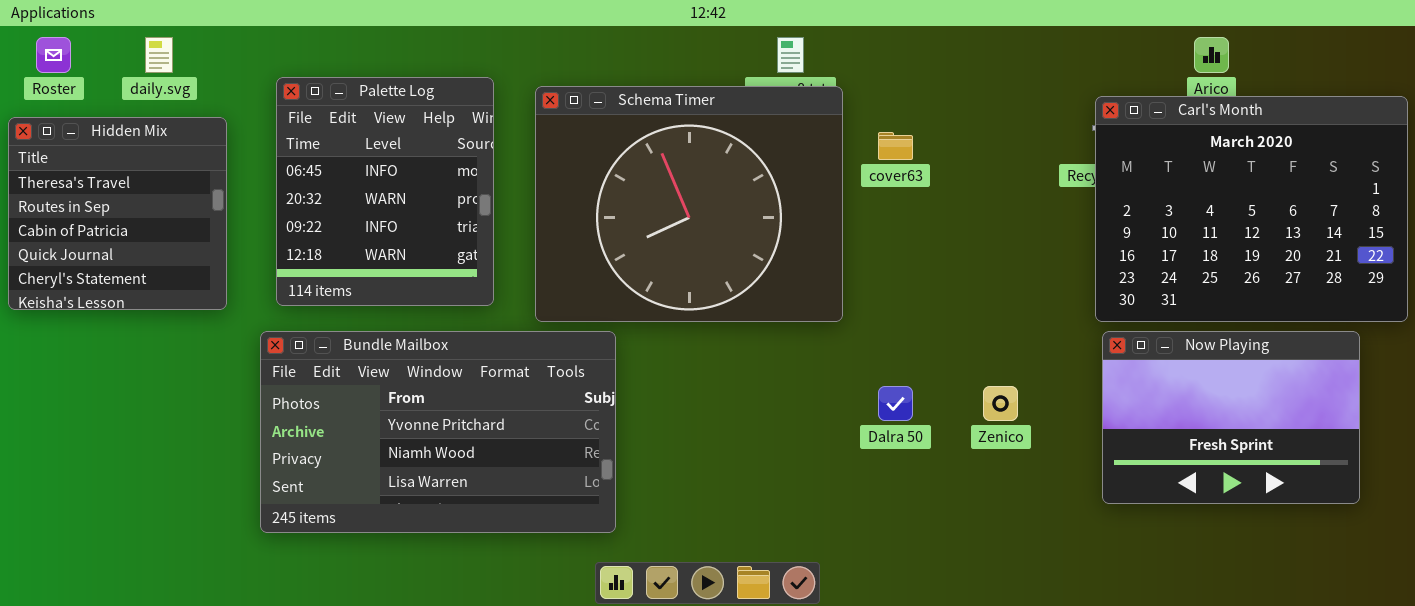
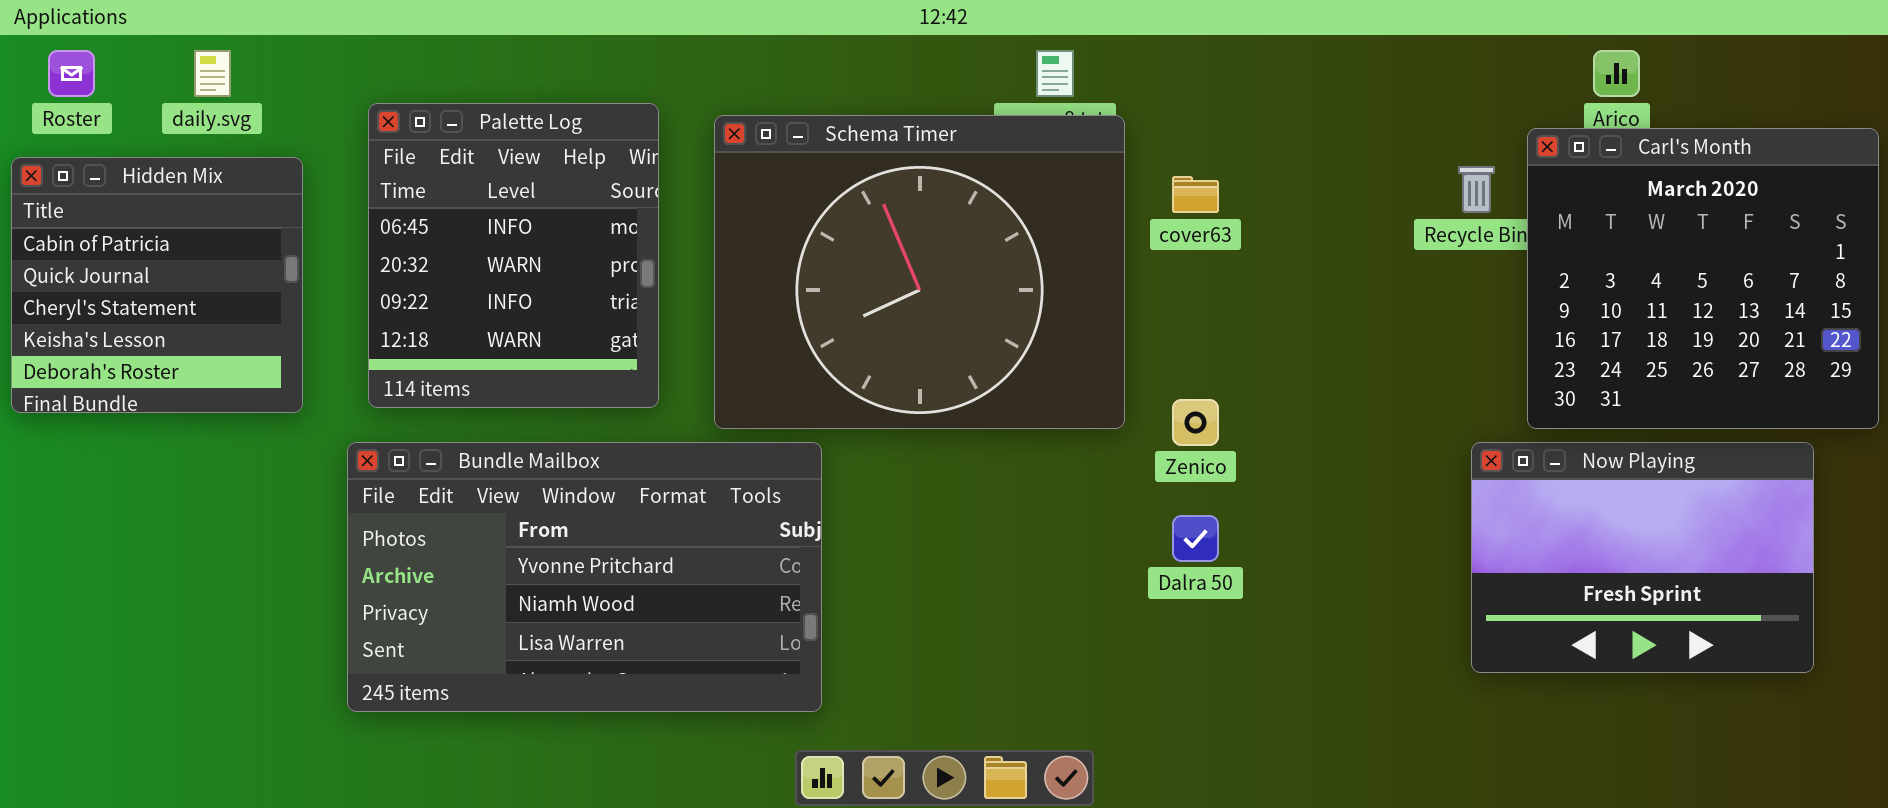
Carl's Month: [1095,96,1408,322] -> [1527,128,1879,429], resized
Hidden Mix: [8,117,227,310] -> [11,157,303,413], scrolled down 2 rows
Zenico: [983,386,1018,421] -> [1172,399,1219,446], moved

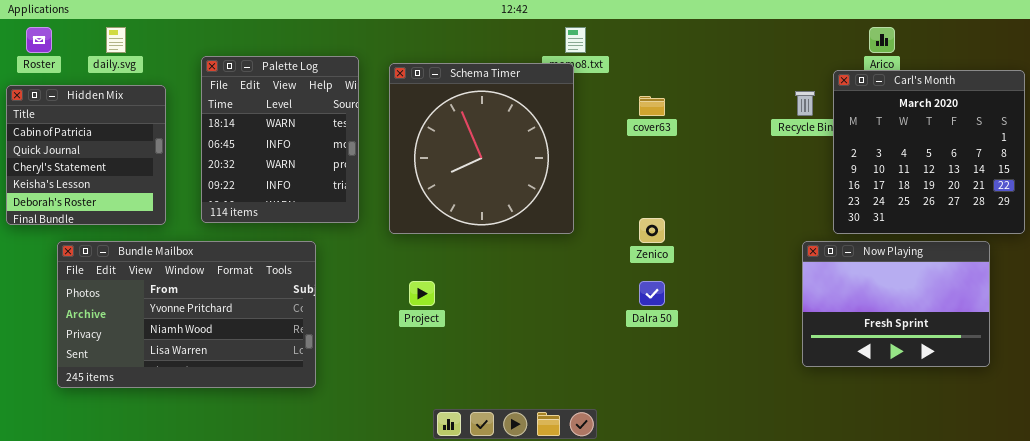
Palette Log: [368,103,659,408] -> [201,56,359,223], scrolled up 1 row
Schema Timer: [714,115,1125,429] -> [389,63,574,234], resized
Bundle Mailbox: [347,442,822,712] -> [57,241,316,388], moved

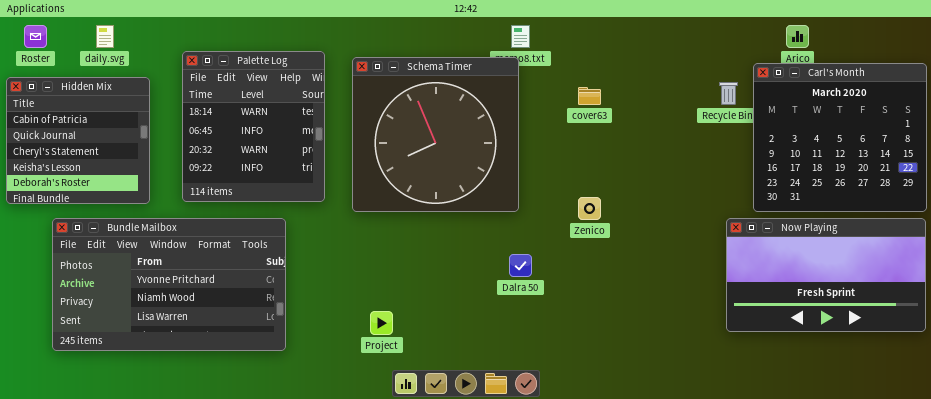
Now Playing: [802,241,990,367] -> [726,218,926,332], resized
Project: [409,281,435,306] -> [370,311,393,335], moved
Dalra 50: [639,281,665,306] -> [509,254,532,277], moved

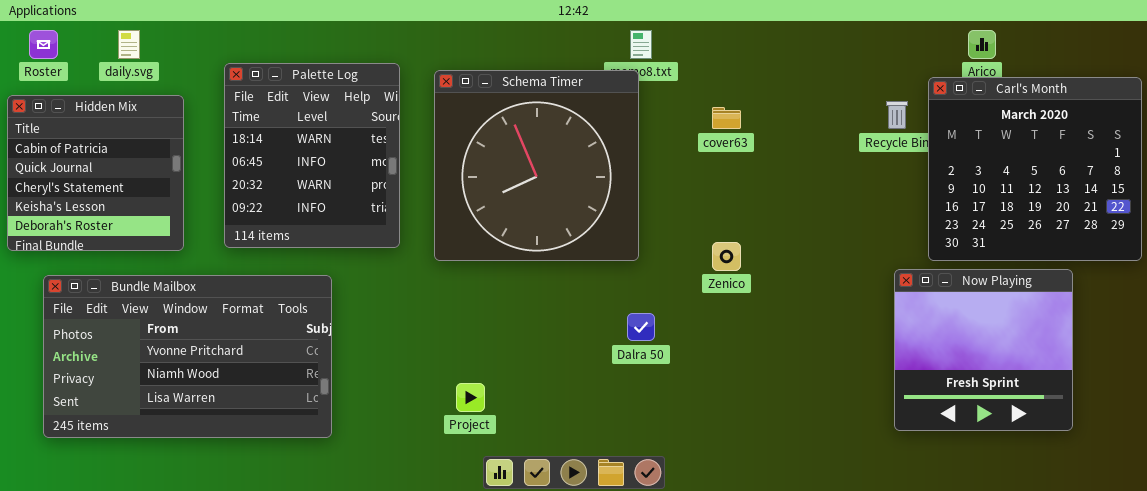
Bundle Mailbox: [52,218,286,351] -> [43,275,332,438], moved
Now Playing: [726,218,926,332] -> [894,269,1073,431], resized

